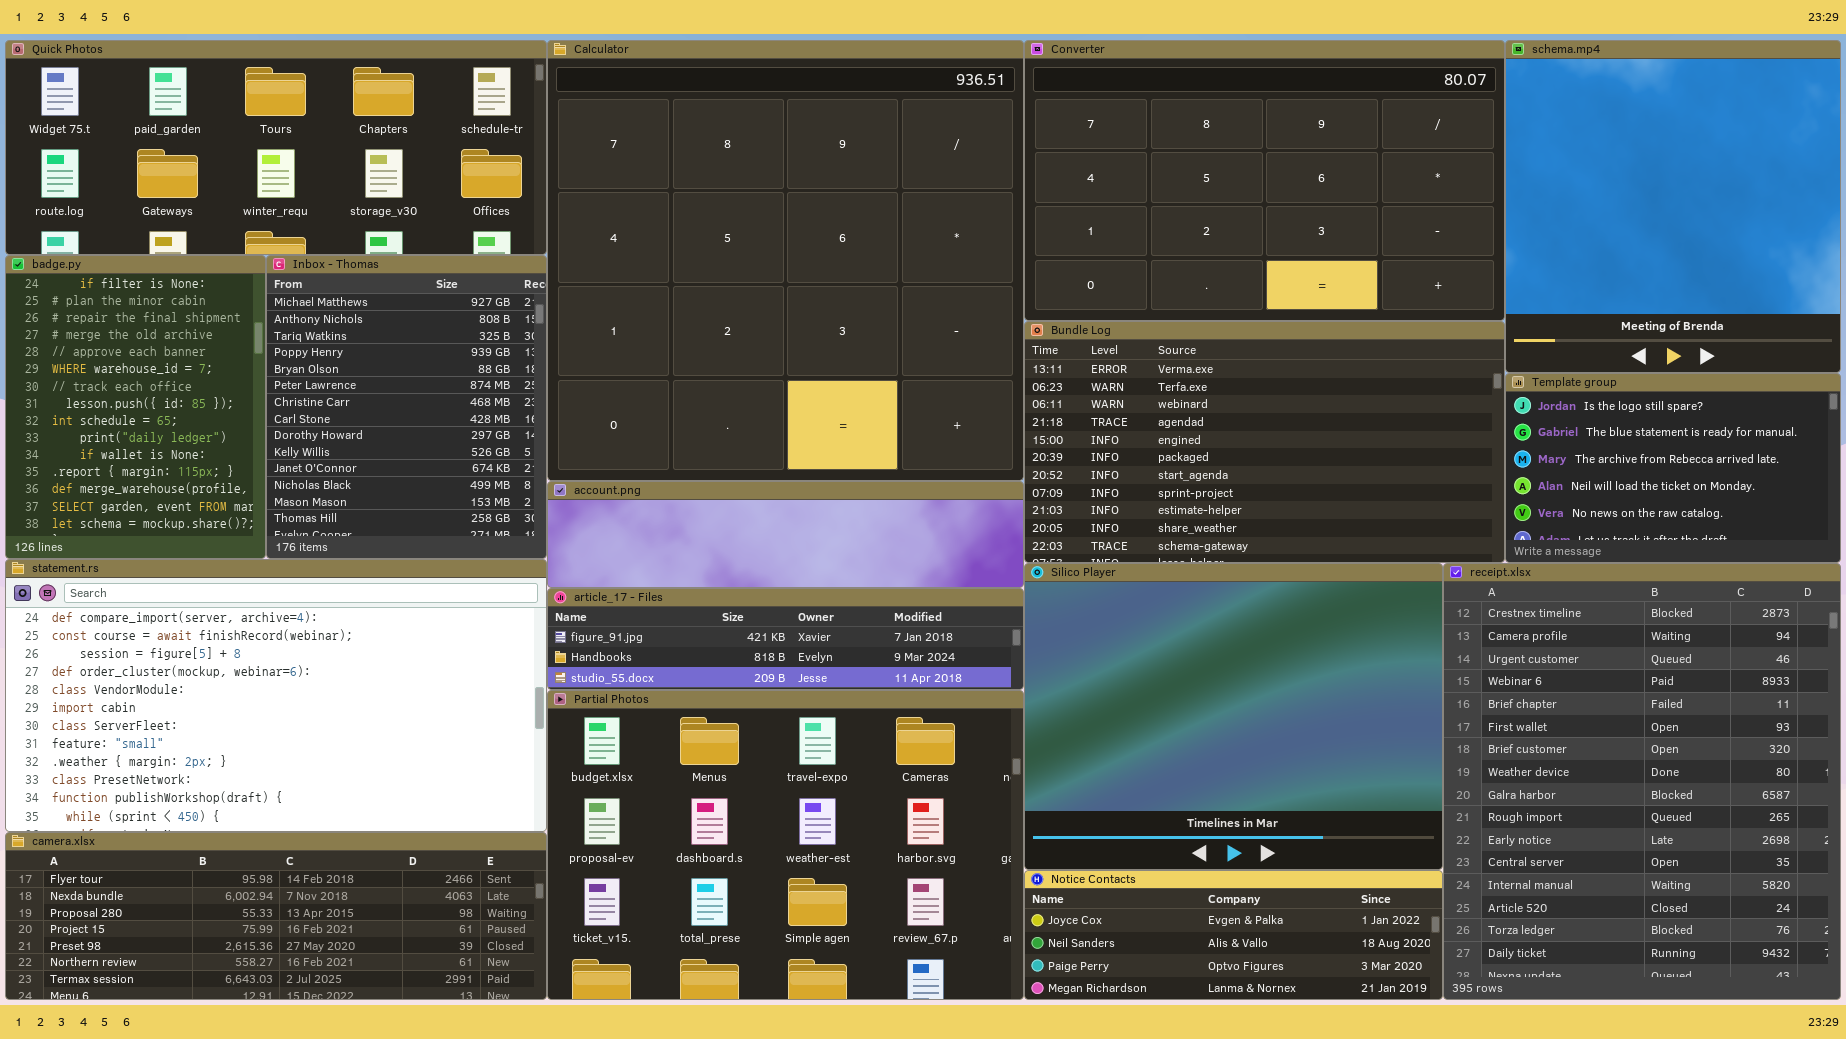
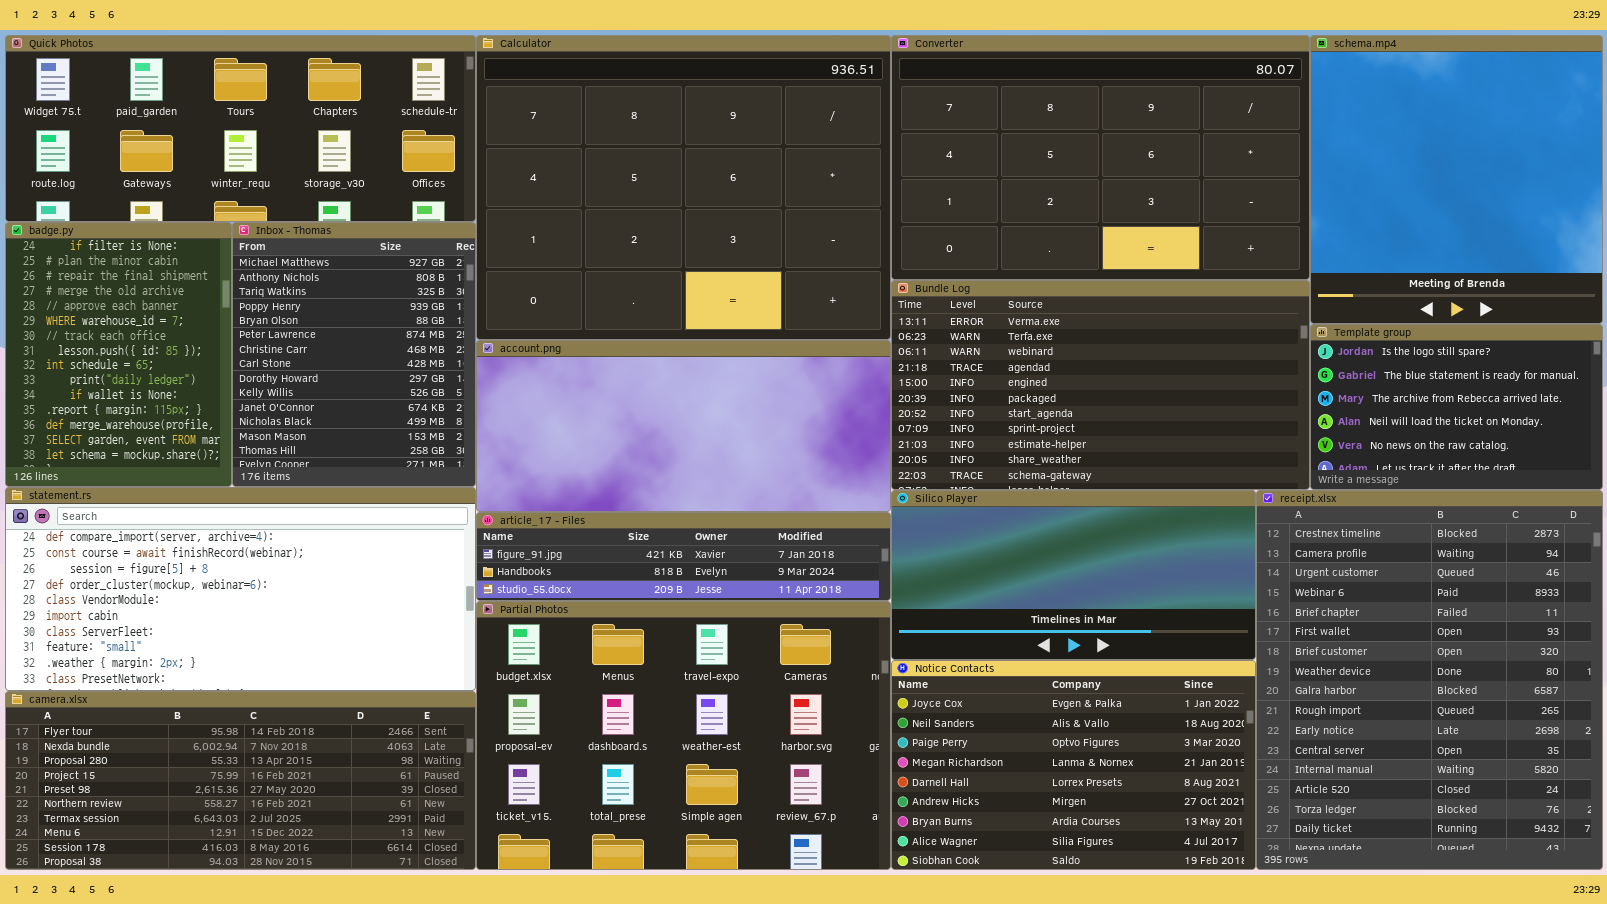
Calculator: [547,40,1024,481] -> [476,35,891,340], resized
account.png: [547,481,1024,588] -> [476,340,891,512], resized
statement.rs: [5,559,547,832] -> [5,487,476,691], resized
Silico Player: [1024,563,1443,870] -> [891,490,1256,660], resized
camera.xlsx: [5,832,547,1000] -> [5,691,476,870], resized
Notice Contacts: [1024,870,1443,1000] -> [891,660,1256,870], resized

